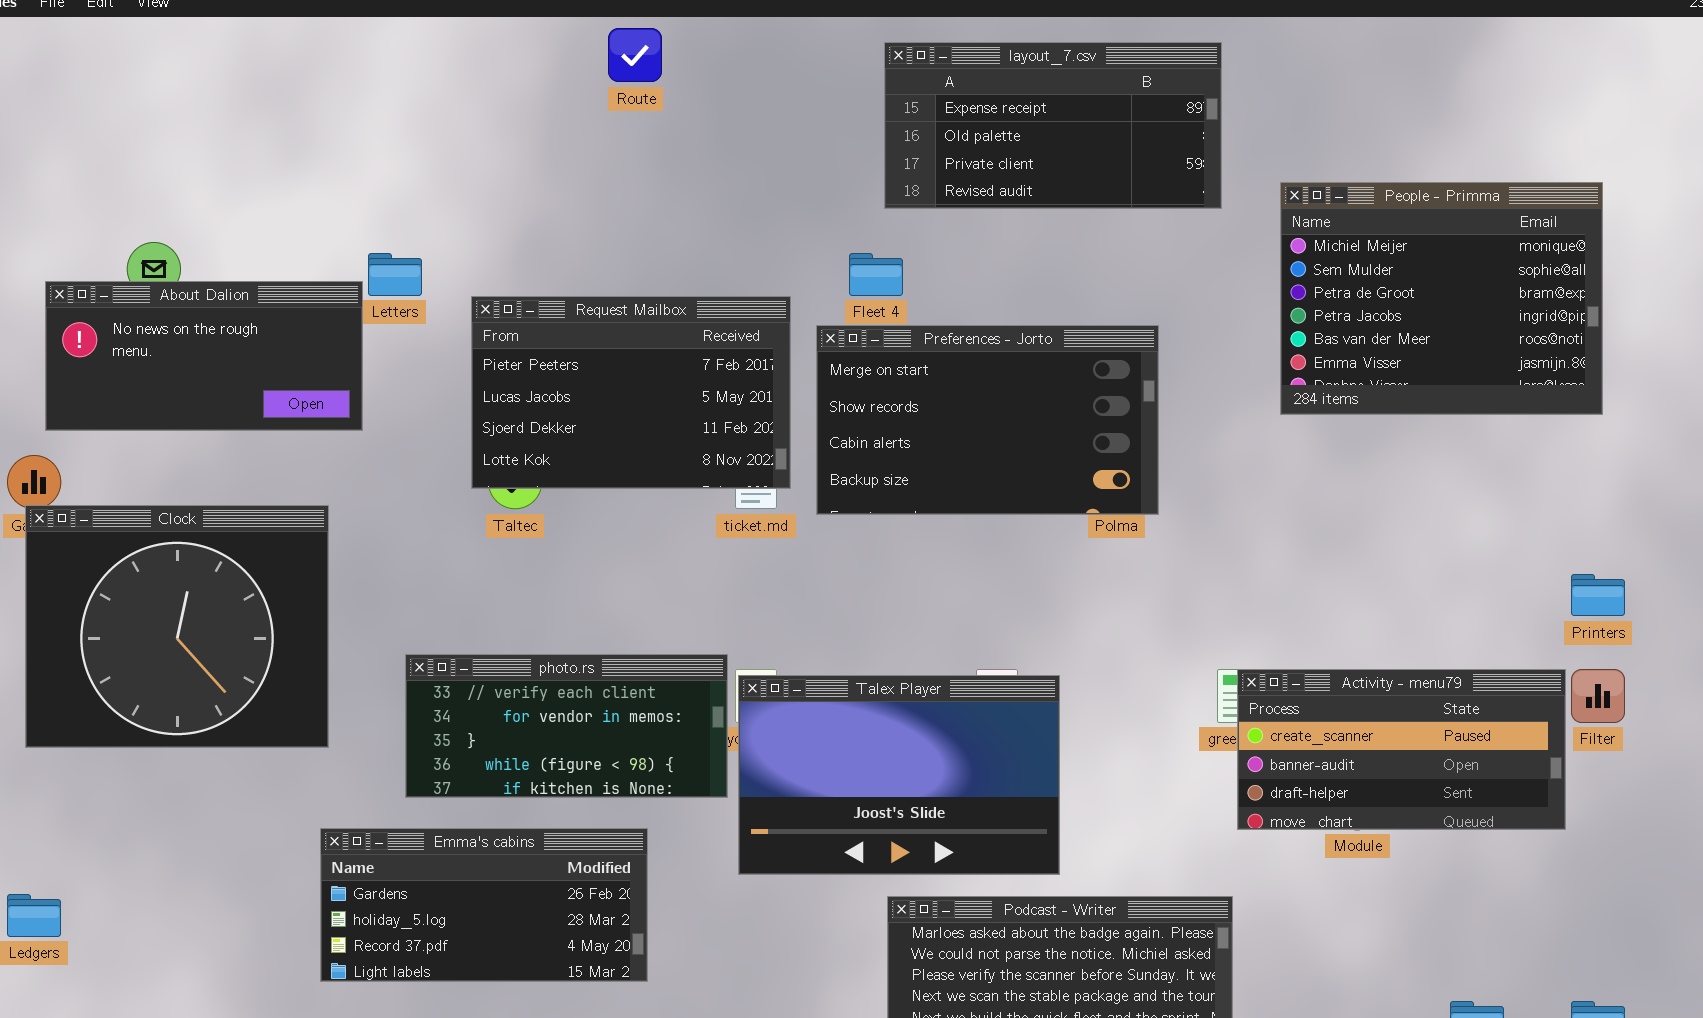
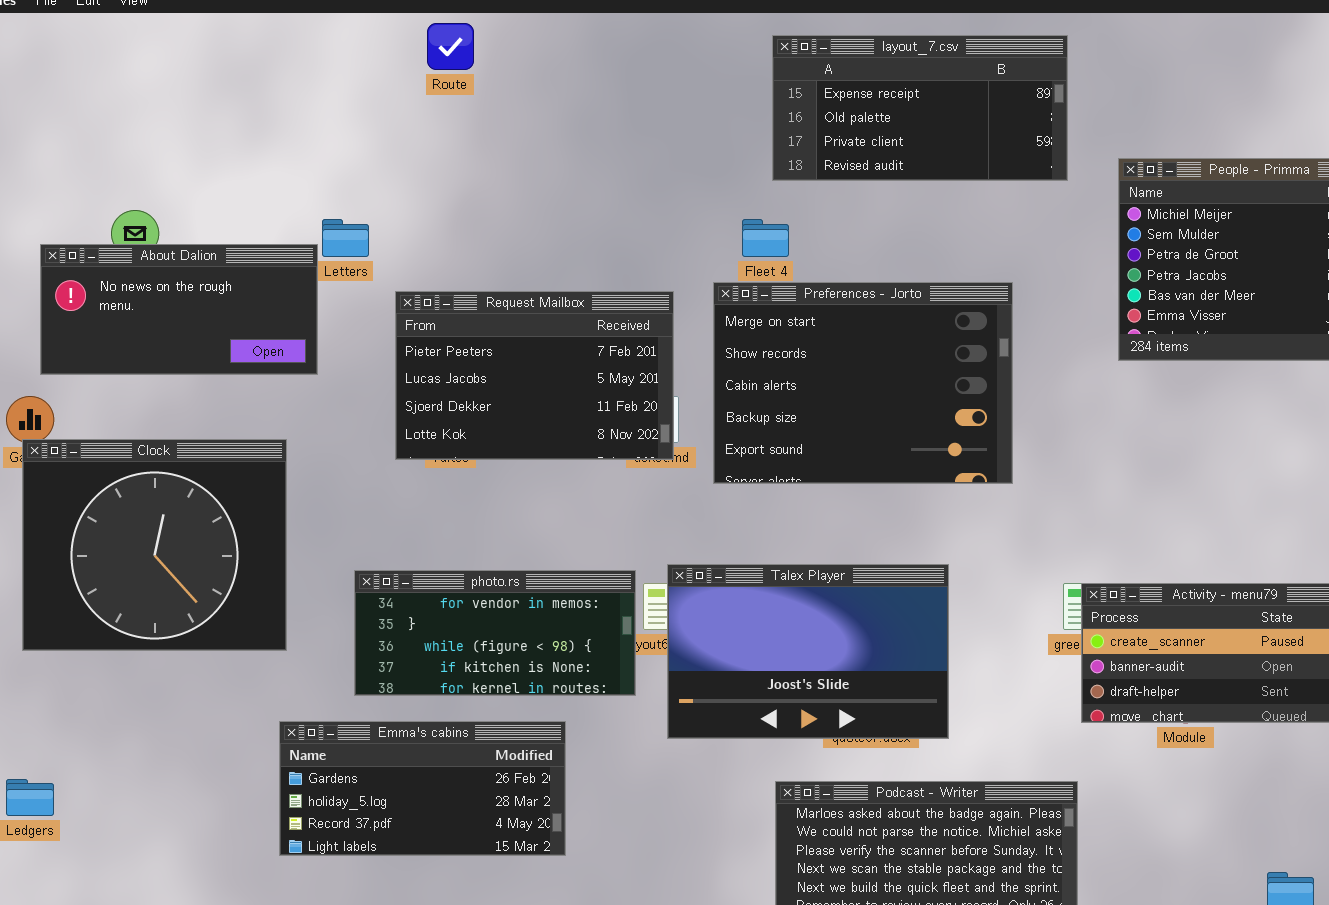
Route: [608,28,662,82] -> [427,23,474,70], moved
Request Mailbox: [471,296,791,489] -> [395,291,674,460], moved
Preferences - Jorto: [816,325,1159,515] -> [713,282,1013,484], resized
photo.rs: [405,654,728,798] -> [354,570,636,696], scrolled down 1 row
Talex Player: [738,675,1060,875] -> [667,564,949,739], moved

